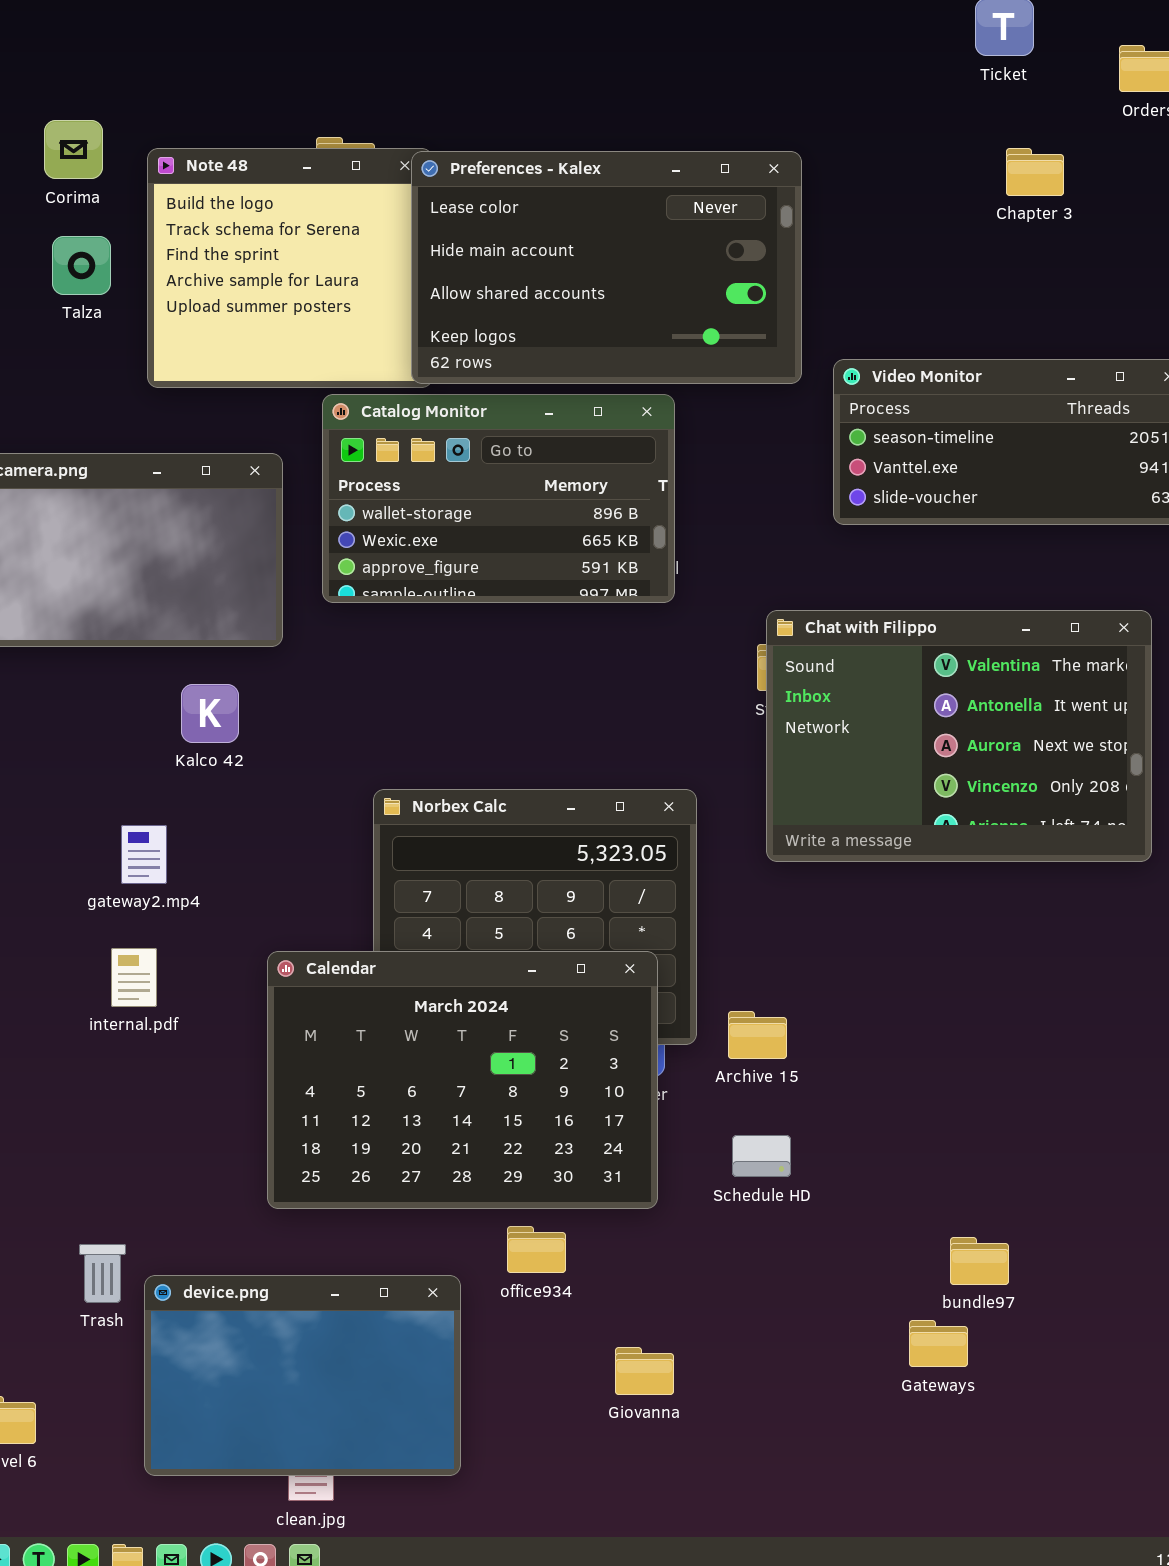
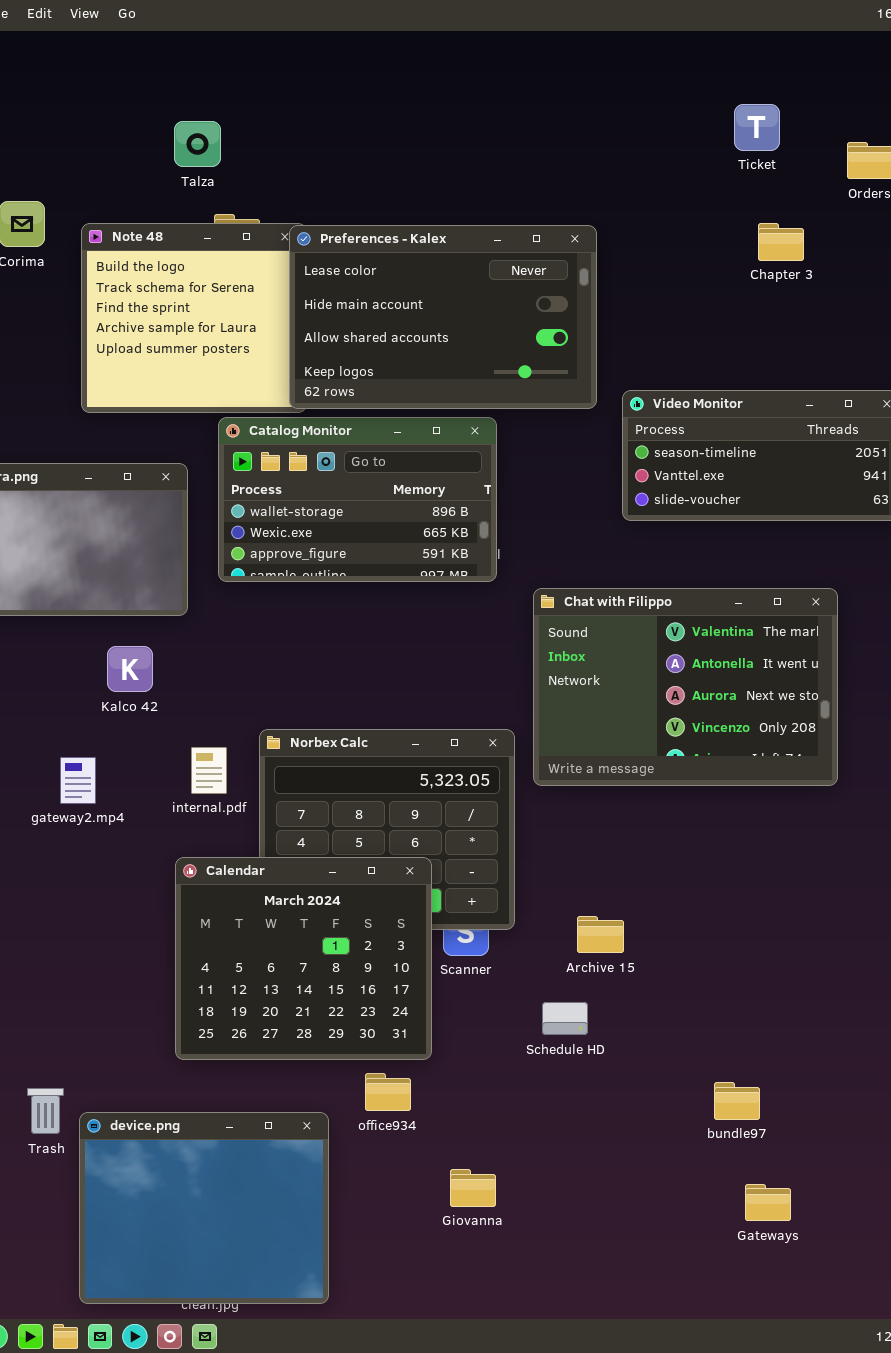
Talza: [52,236,111,295] -> [174,121,221,167], moved
Chat with Filippo: [766,610,1152,862] -> [533,588,838,786], moved
internal.pdf: [111,948,157,1007] -> [191,747,227,794], moved
Calendar: [267,951,658,1209] -> [175,857,432,1060], resized
Archive 15: [728,1011,787,1059] -> [577,916,624,953], moved
device.png: [144,1275,461,1476] -> [79,1112,329,1304], resized
Gateways: [909,1320,968,1367] -> [745,1184,791,1221], moved

